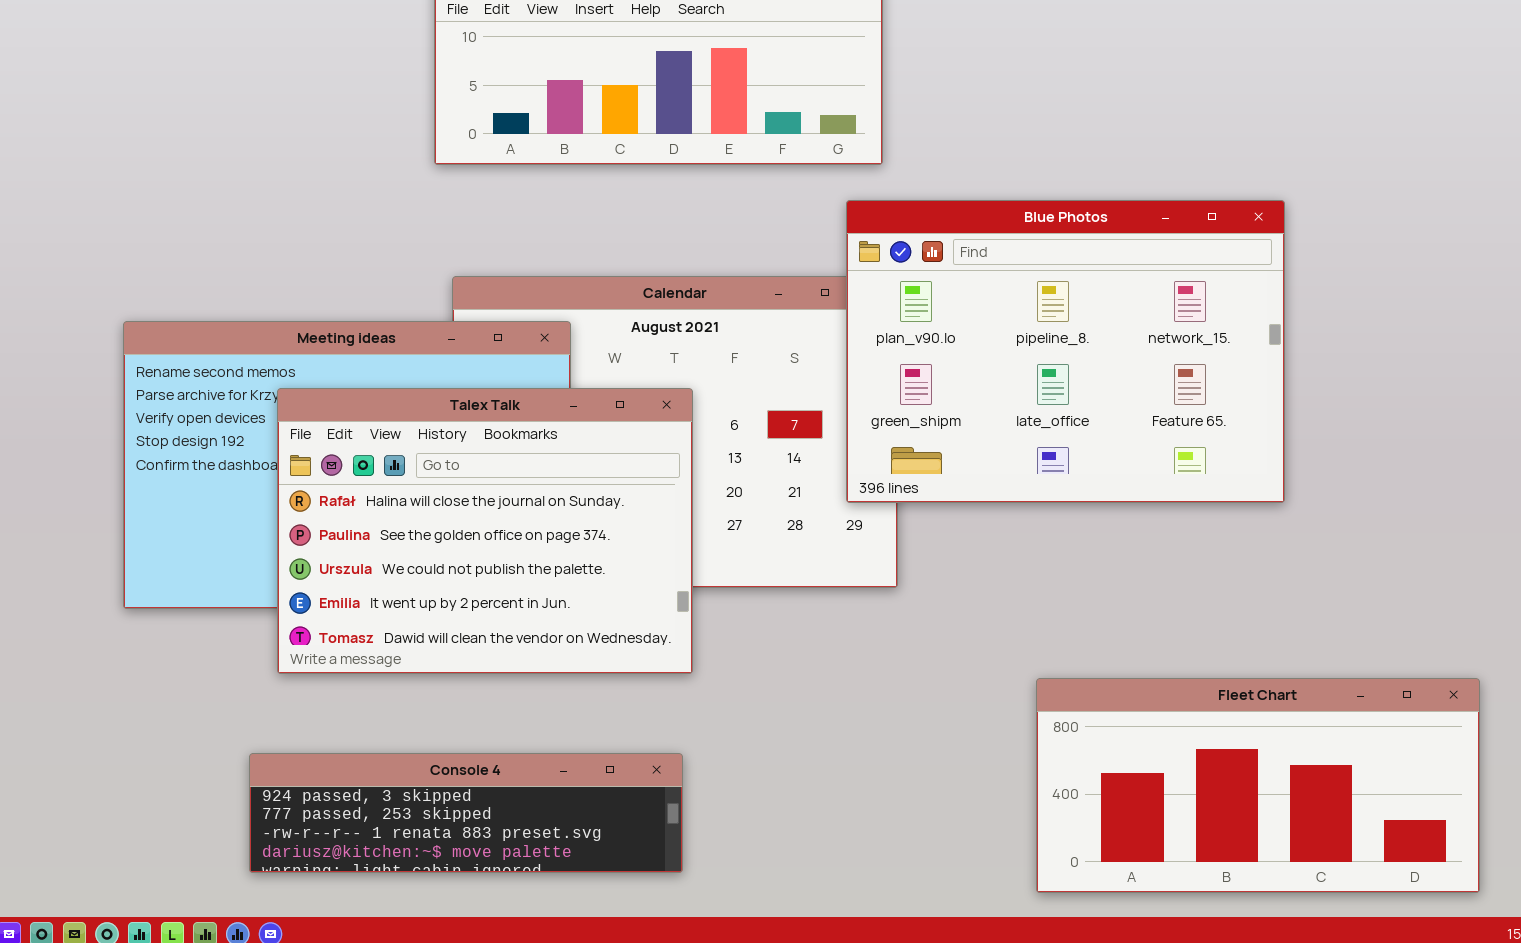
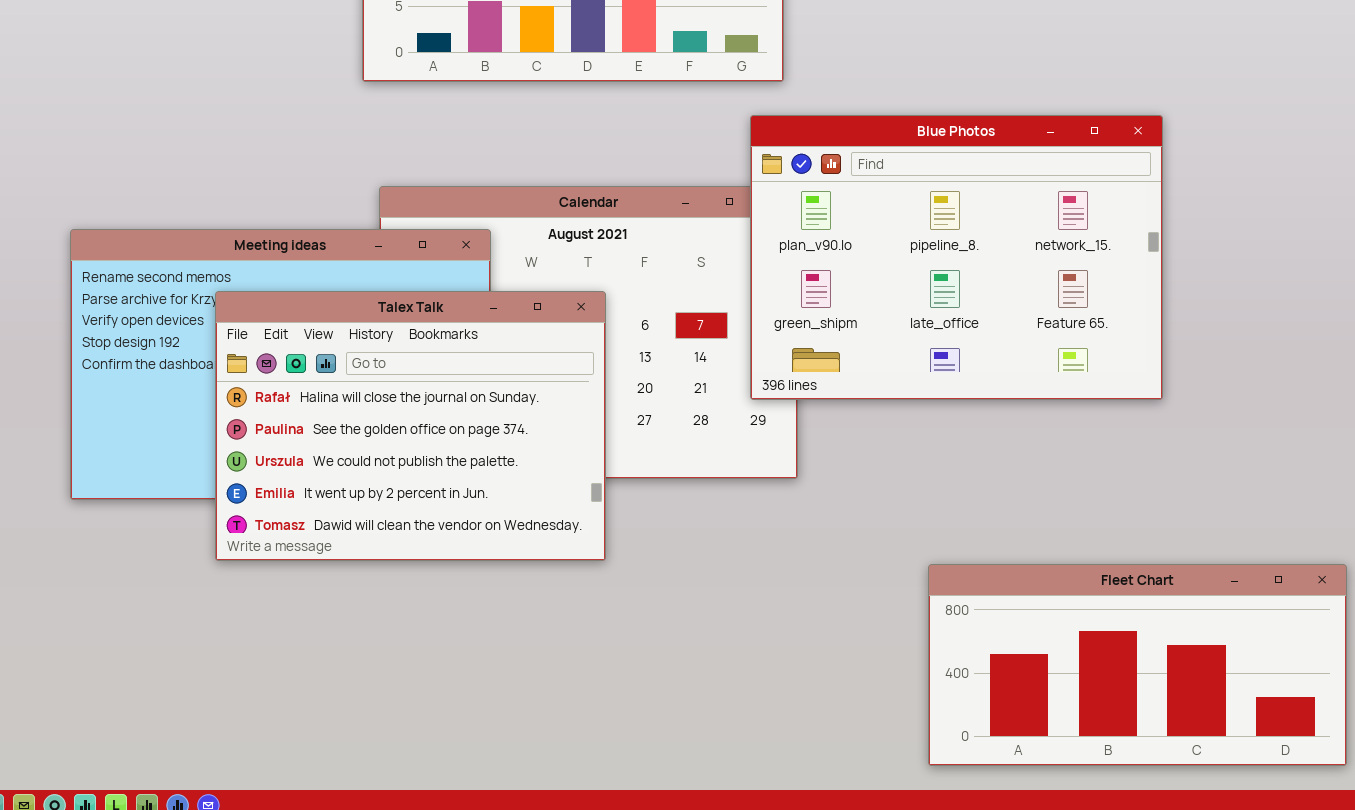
Console 4: [249,753,683,873] -> none, closed

